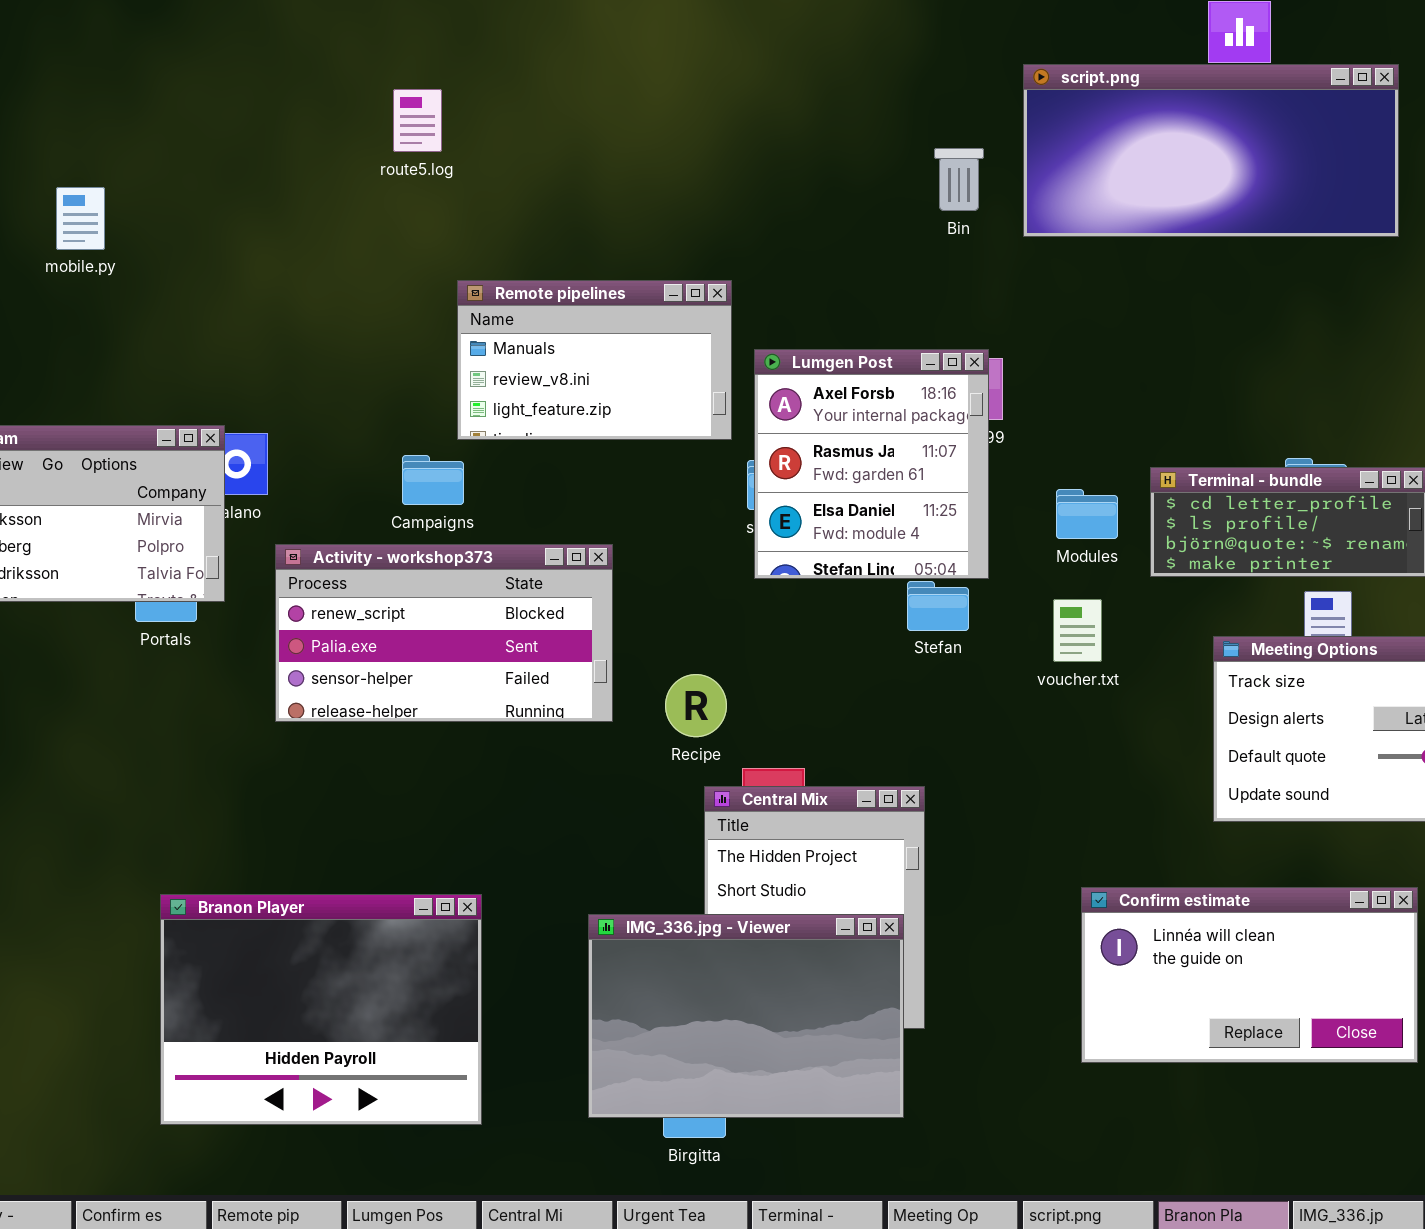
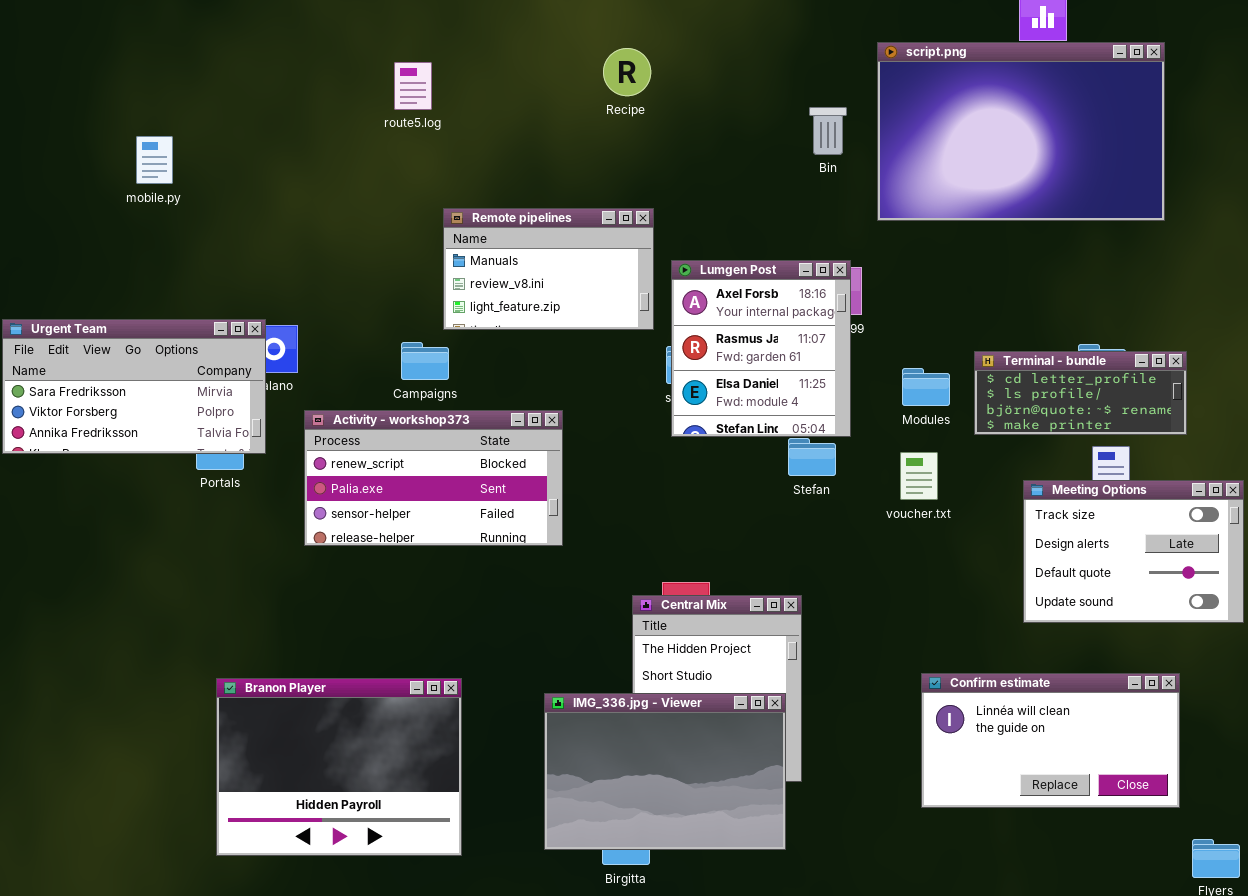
script.png: [1023,64,1399,237] -> [877,42,1165,221], resized
Recipe: [665,674,727,737] -> [603,48,651,96], moved

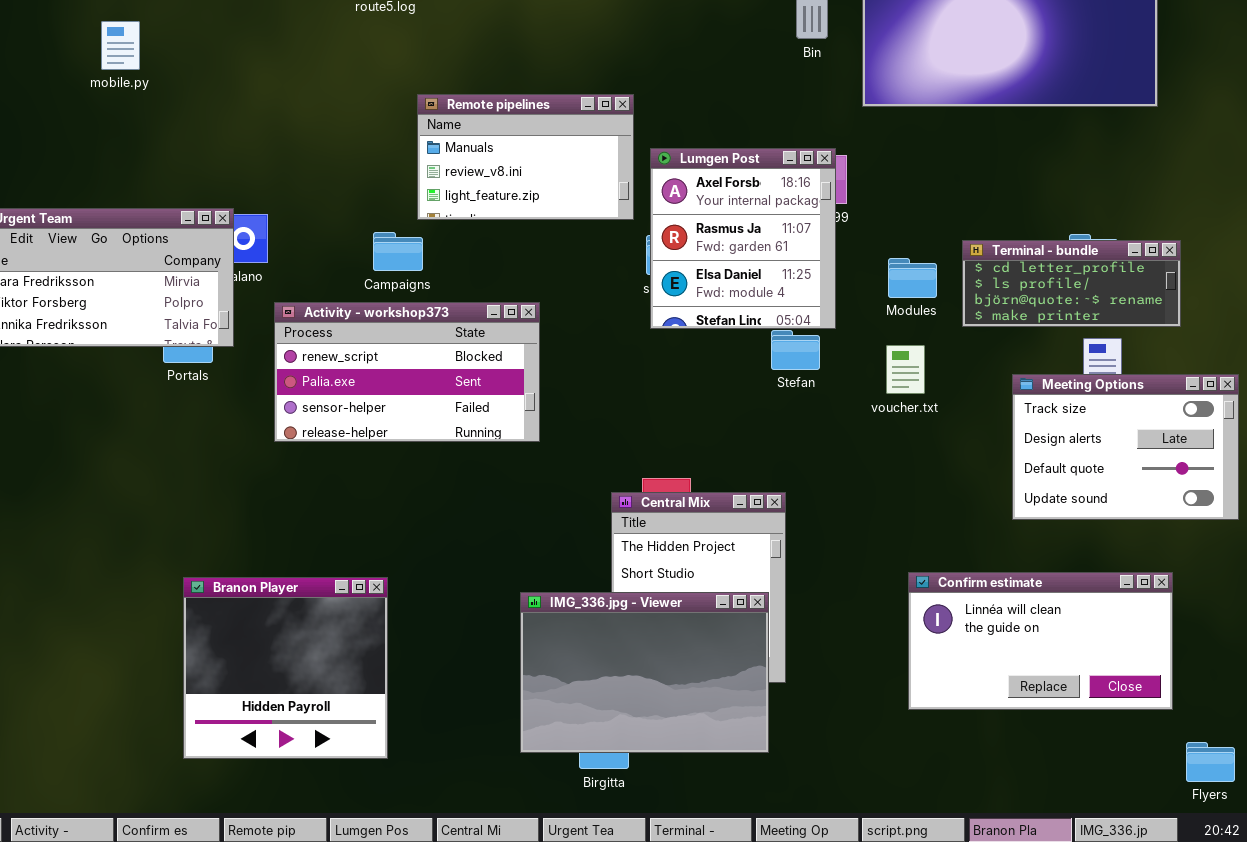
Branon Player: [216,678,462,856] -> [183,577,388,759], resized

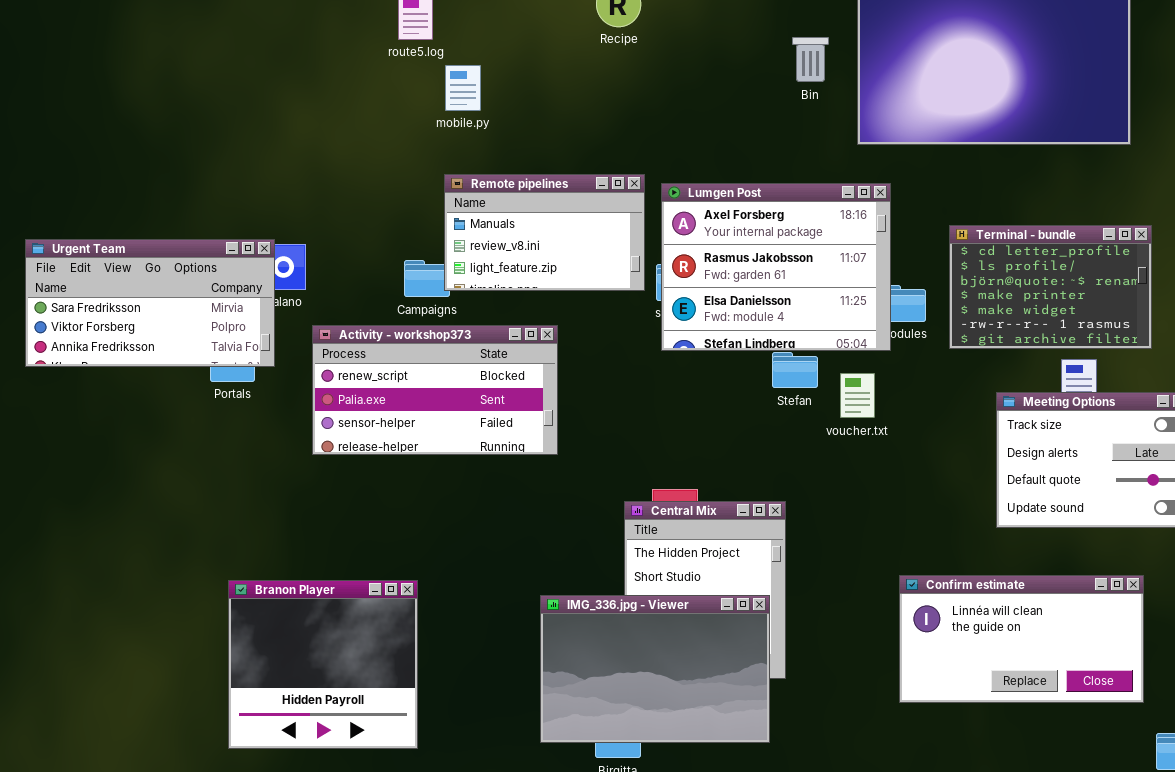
mobile.py: [101,21,140,70] -> [445,65,481,111], moved
Remote pipelines: [417,94,634,220] -> [444,174,645,291], moved
Lumgen Post: [650,148,836,329] -> [661,183,891,351], resized
Terminal - bundle: [962,240,1181,327] -> [949,225,1152,349], resized
voucher.txt: [886,345,925,394] -> [840,373,875,418], moved

